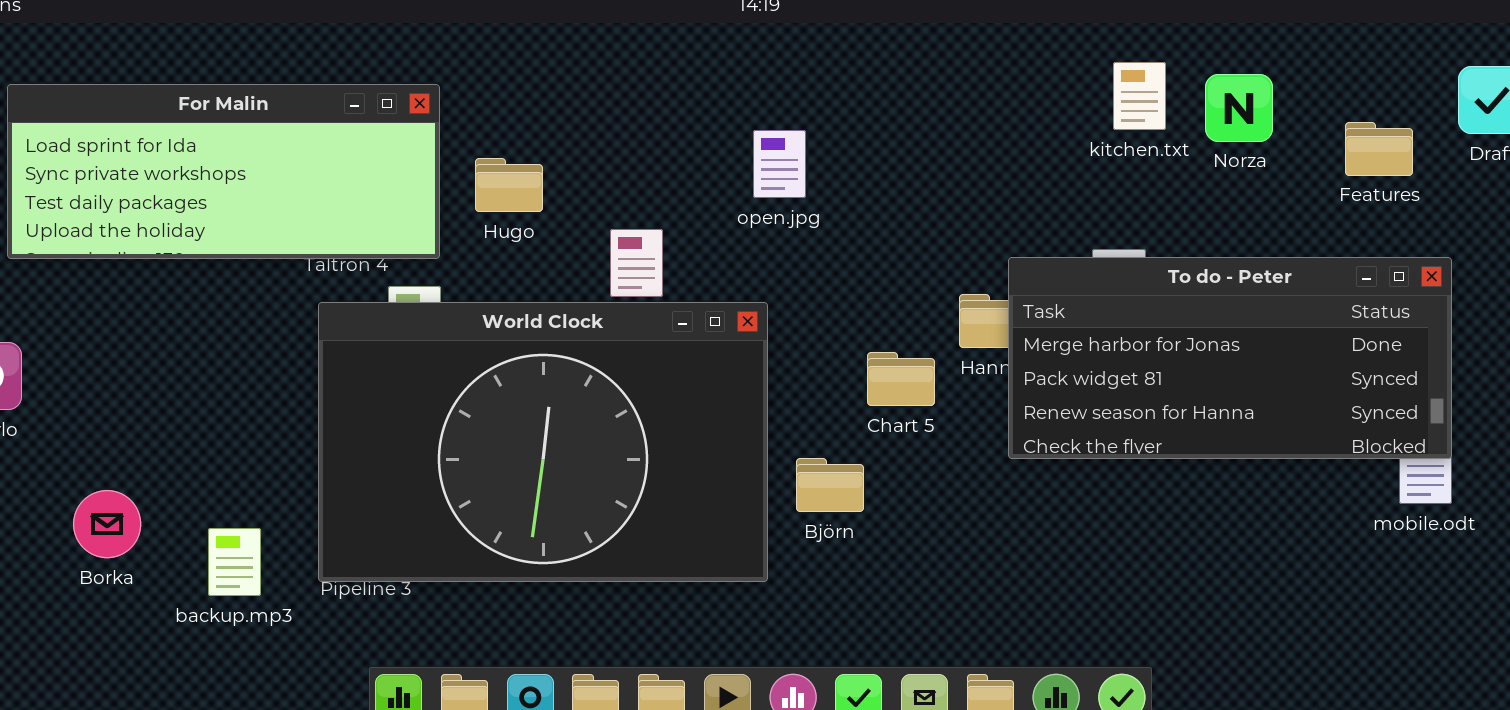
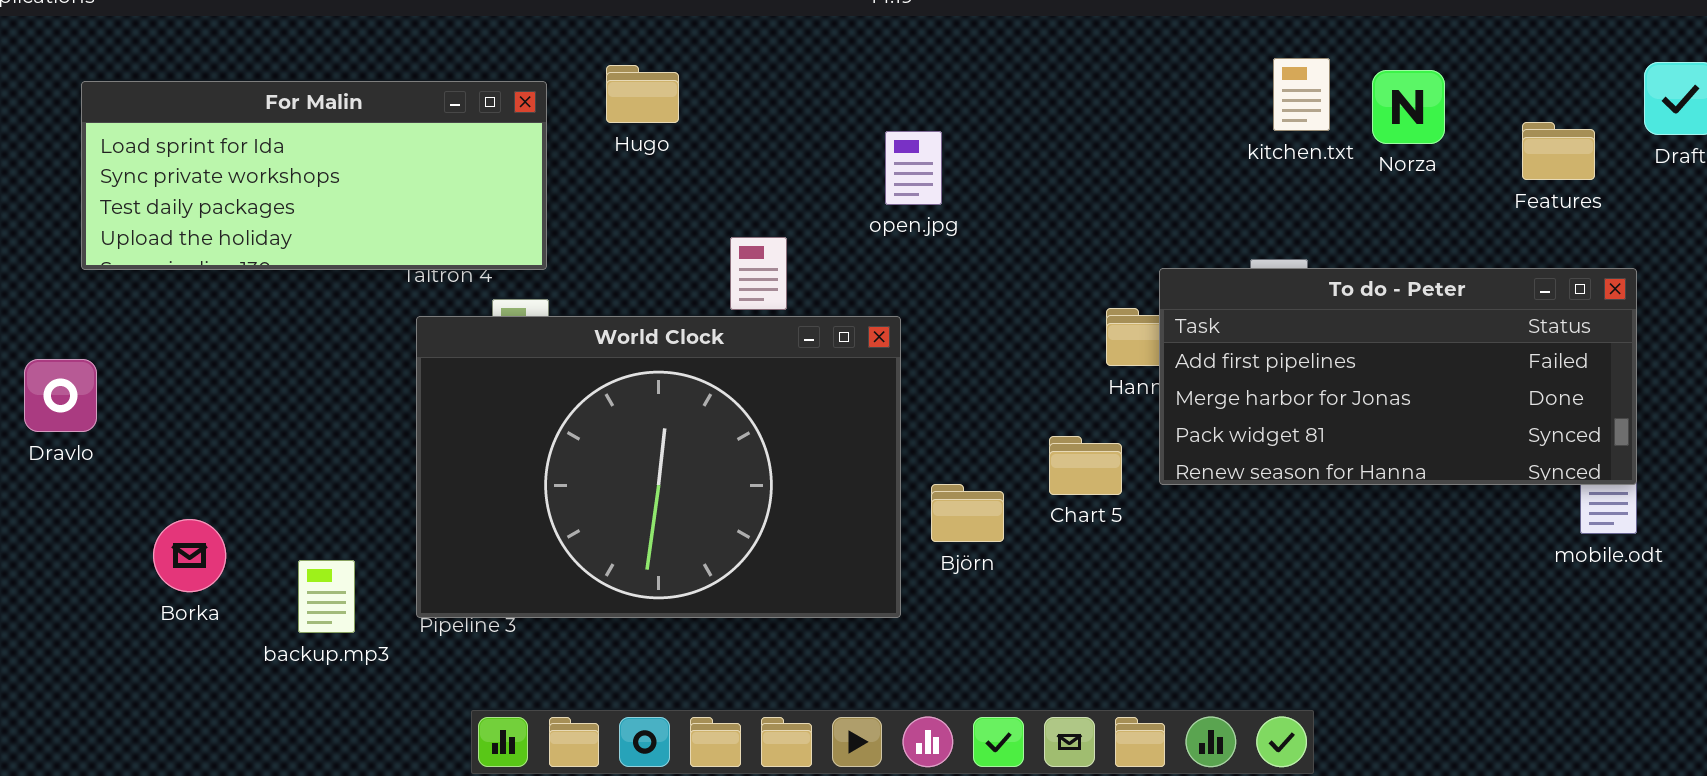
Hugo: [475,158,543,212] -> [606,65,679,123], moved
To do - Peter: [1008,257,1452,459] -> [1159,268,1637,485], scrolled up 1 row
Chart 5: [867,352,935,406] -> [1049,436,1122,495], moved

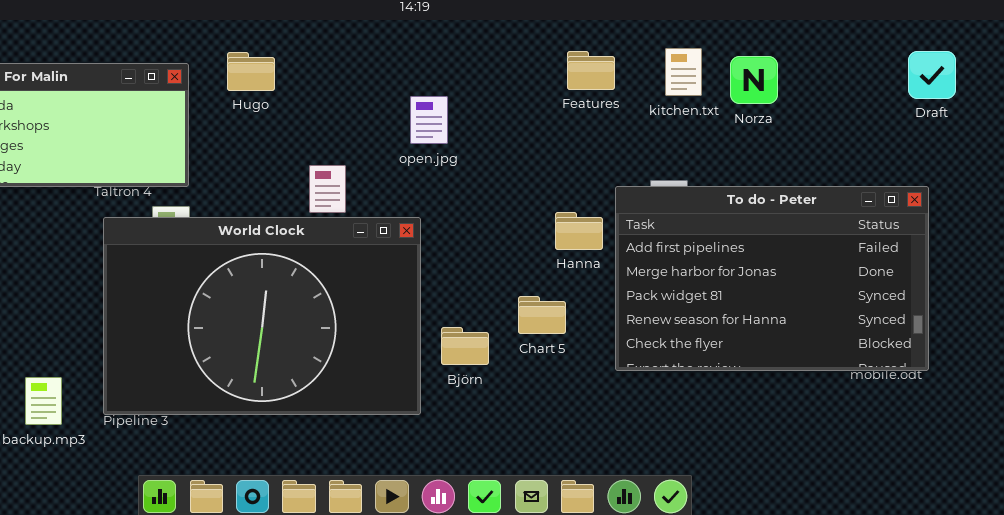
Features: [1522,122,1595,180] -> [567,51,615,90], moved
To do - Peter: [1159,268,1637,485] -> [615,186,929,371], moved, resized

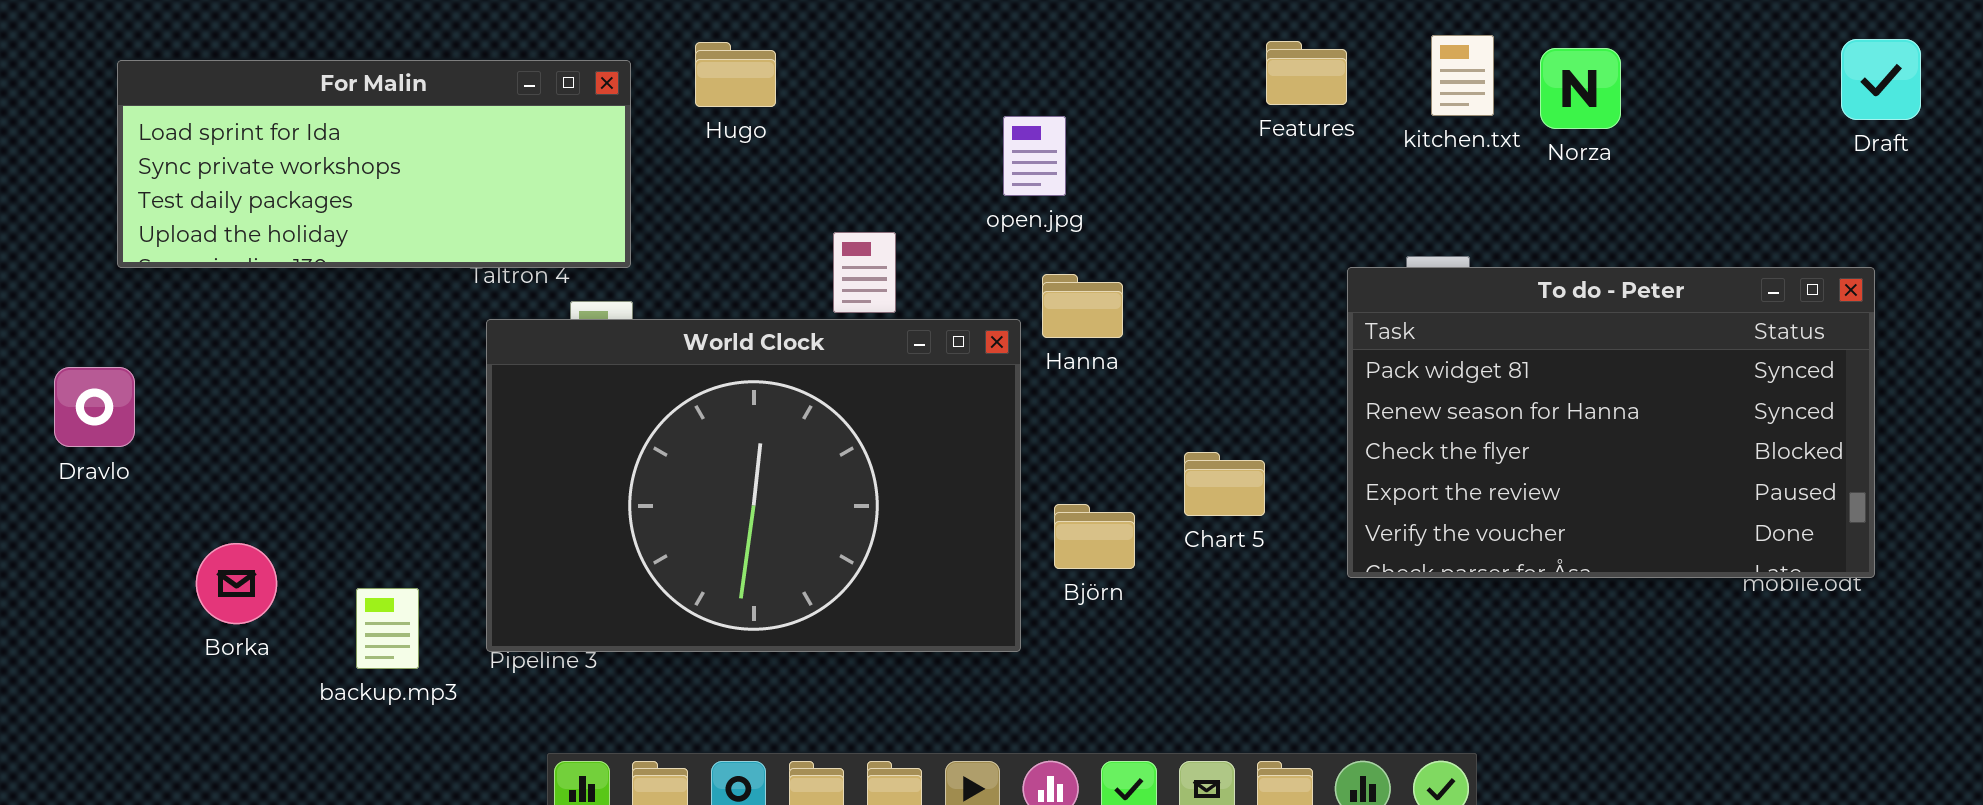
To do - Peter: [615,186,929,371] -> [1347,267,1875,578], scrolled down 2 rows
Hanna: [555,212,603,250] -> [1042,274,1123,338], moved

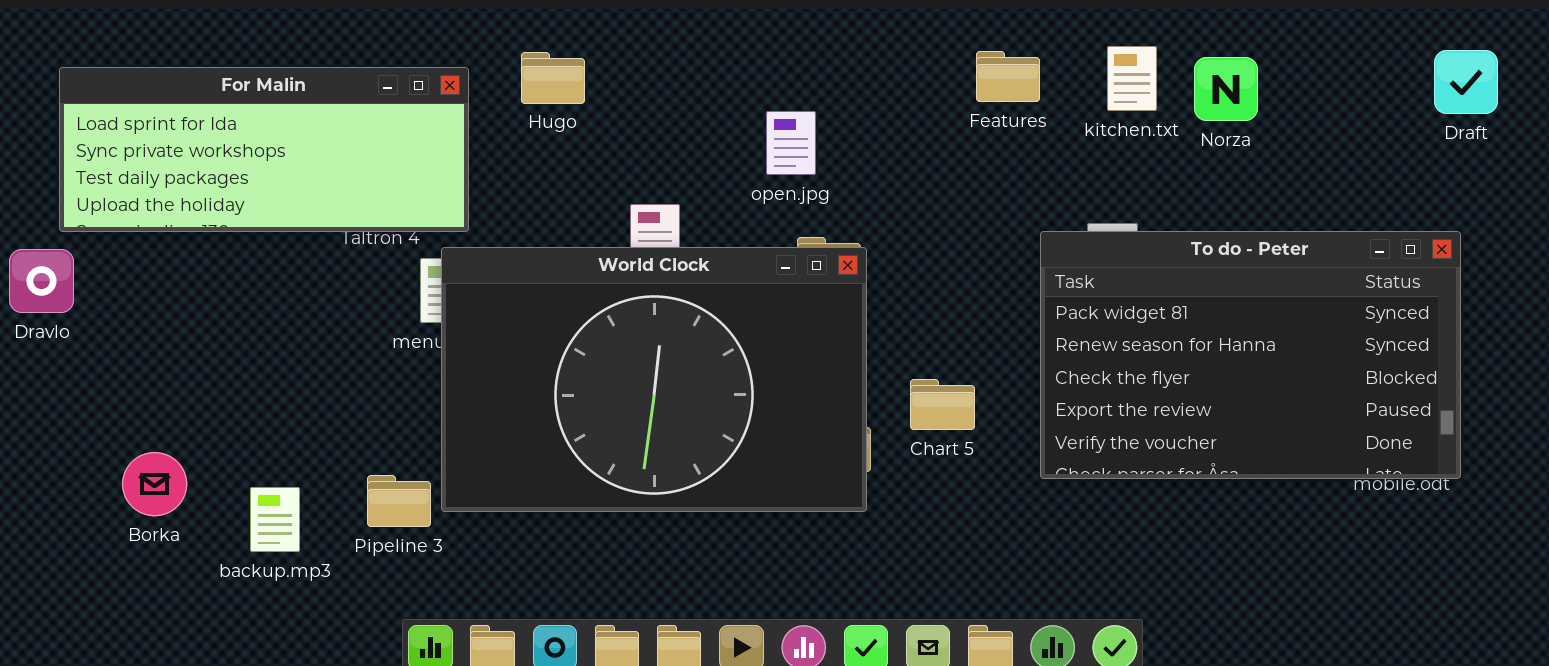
World Clock: [486,319,1021,652] -> [441,247,867,512], moved
Dravlo: [54,367,135,447] -> [9,249,74,313], moved

